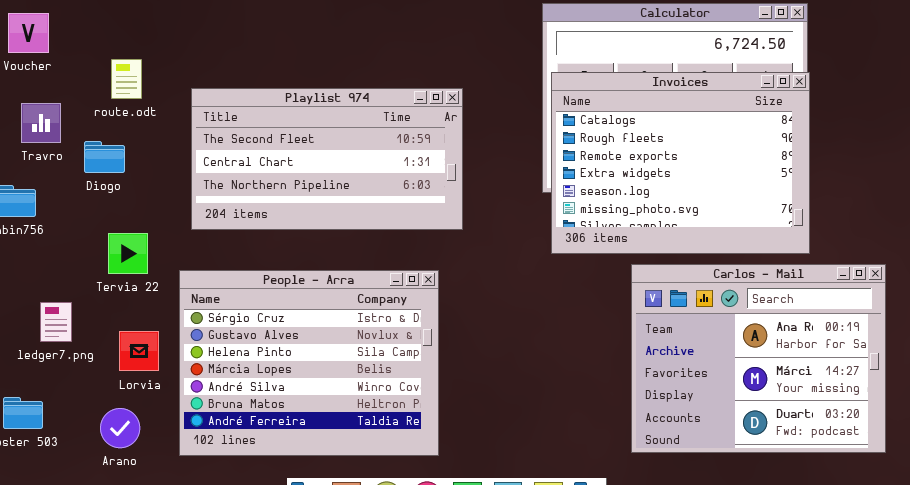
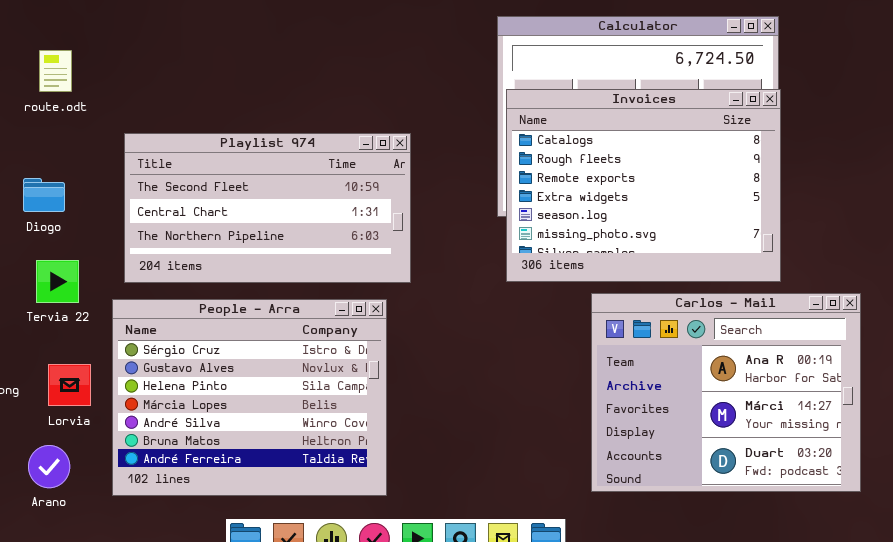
route.odt: [111,59,142,99] -> [39,50,72,92], moved
Playlist 974: [191,88,463,230] -> [124,133,411,283], moved
Diogo: [84,141,125,173] -> [23,178,65,212], moved

